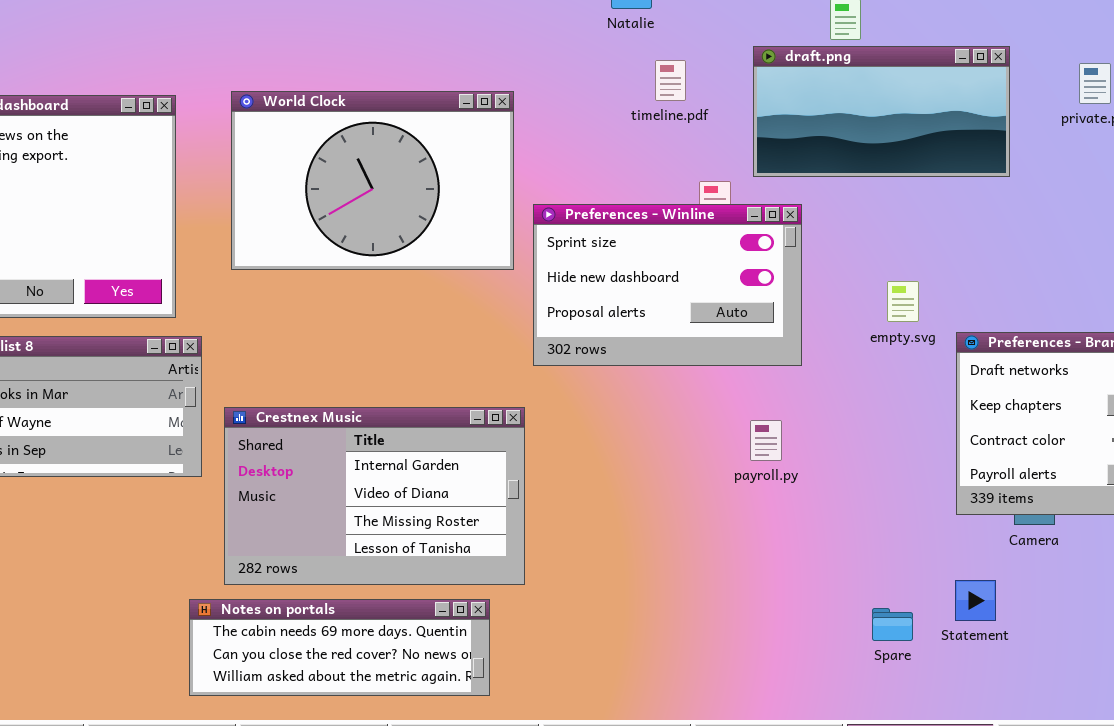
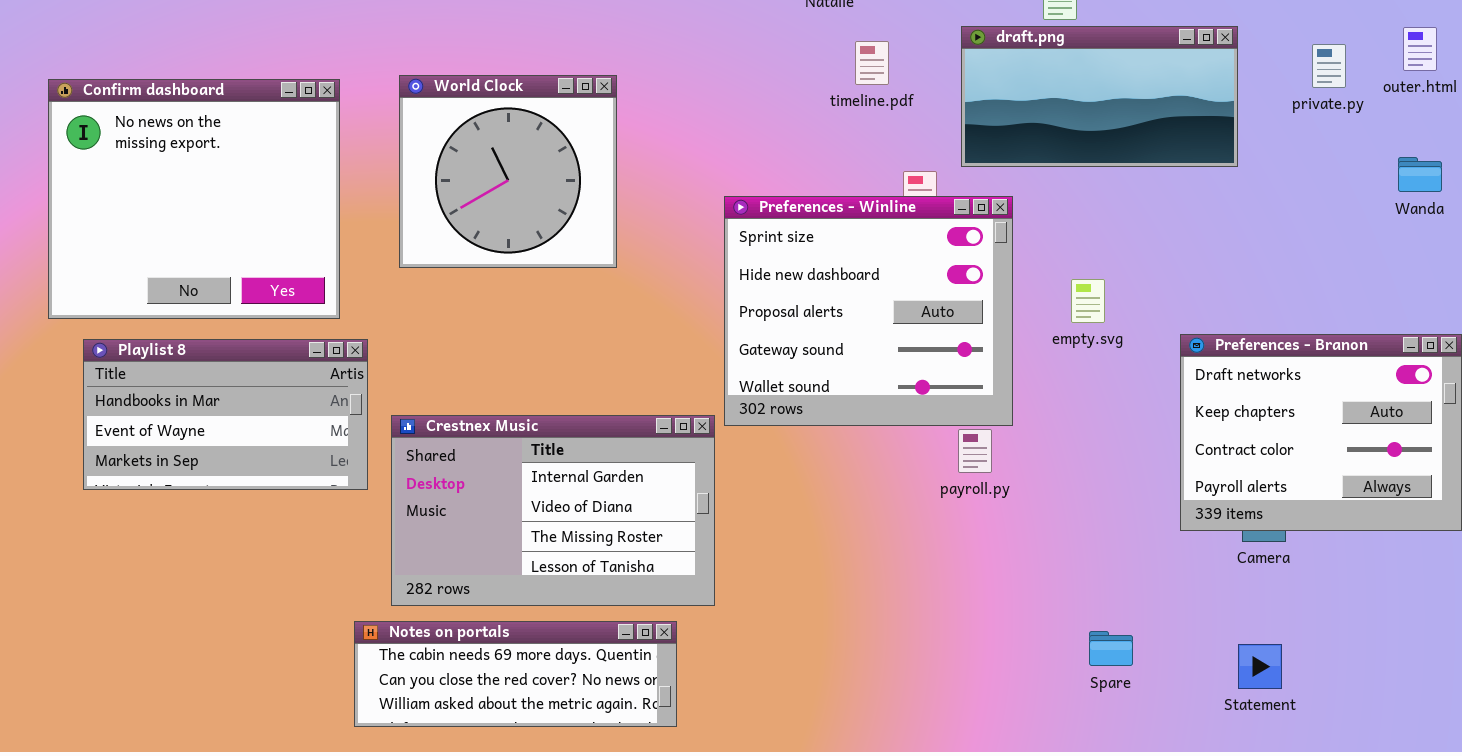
World Clock: [231,91,514,270] -> [399,75,617,268], resized
Preferences - Winline: [533,204,802,366] -> [724,196,1013,426], resized
empty.svg: [887,281,919,322] -> [1071,279,1105,323], moved
Statement: [955,580,996,621] -> [1238,644,1282,689], moved

